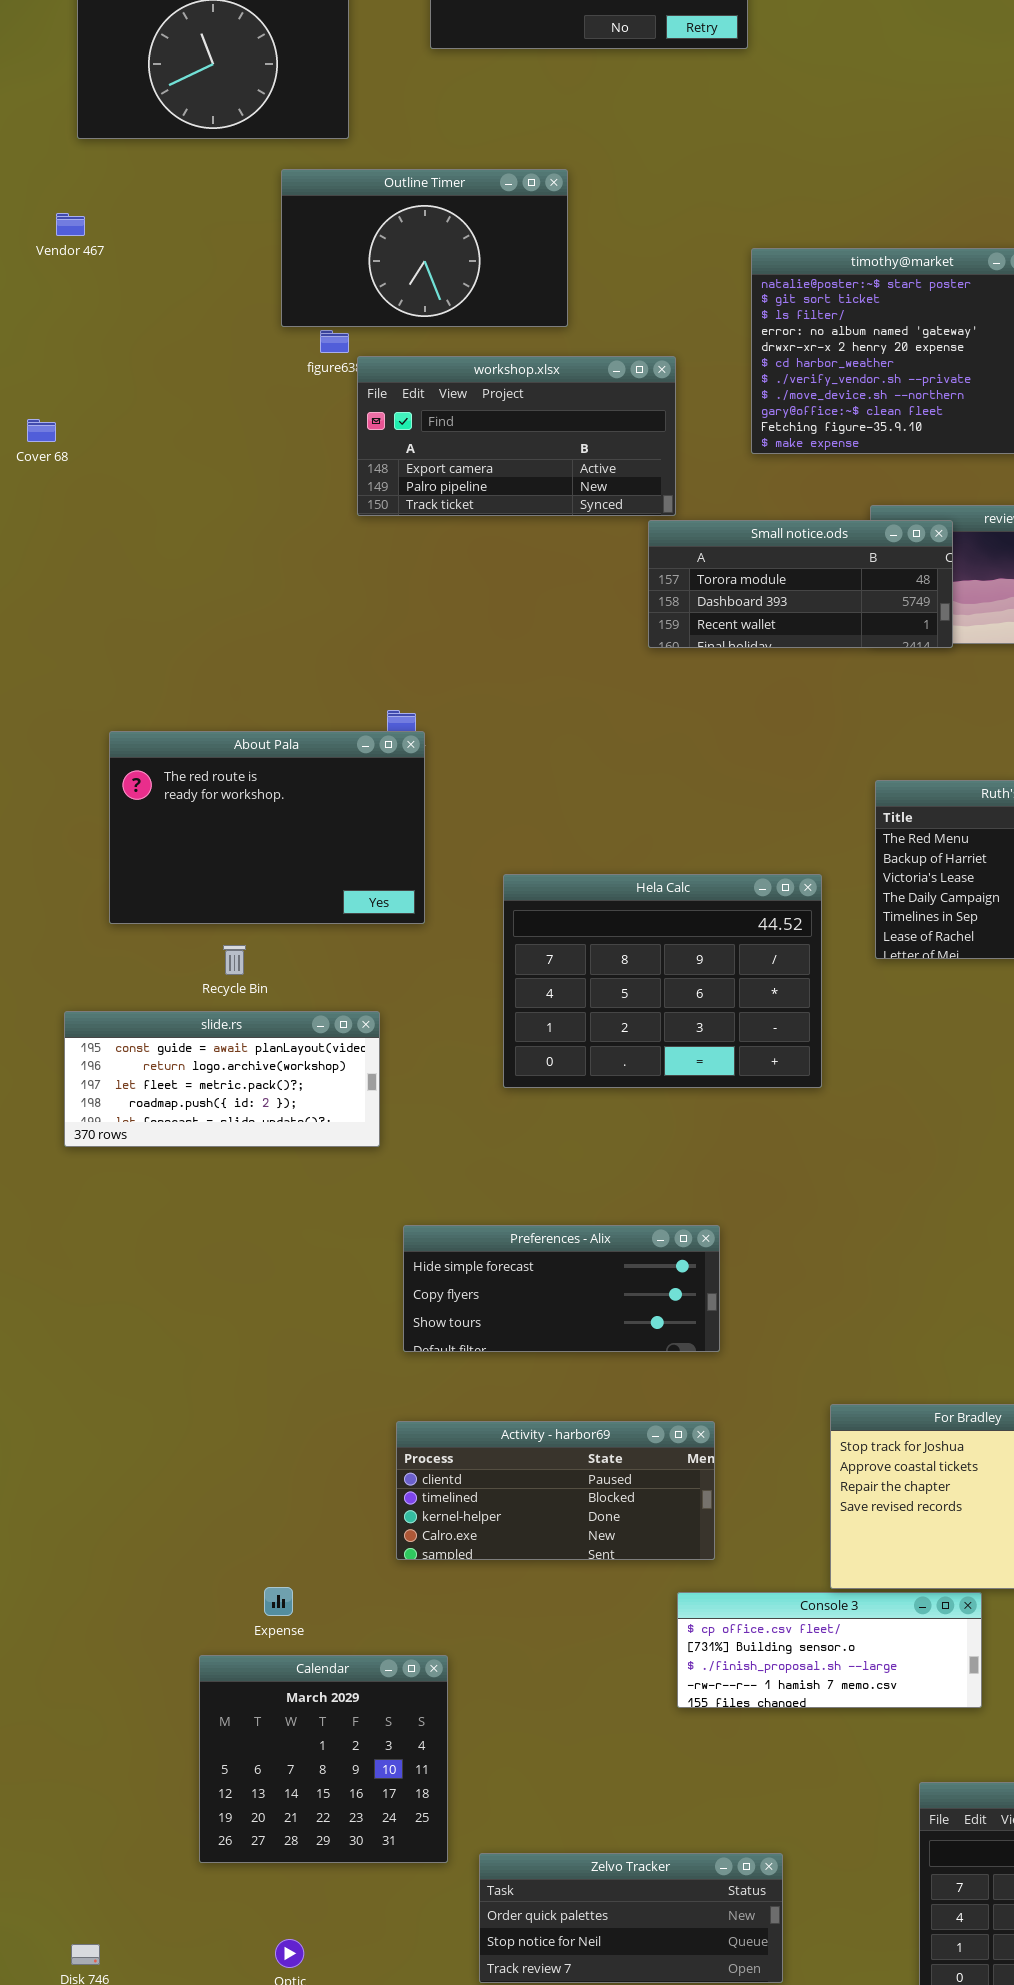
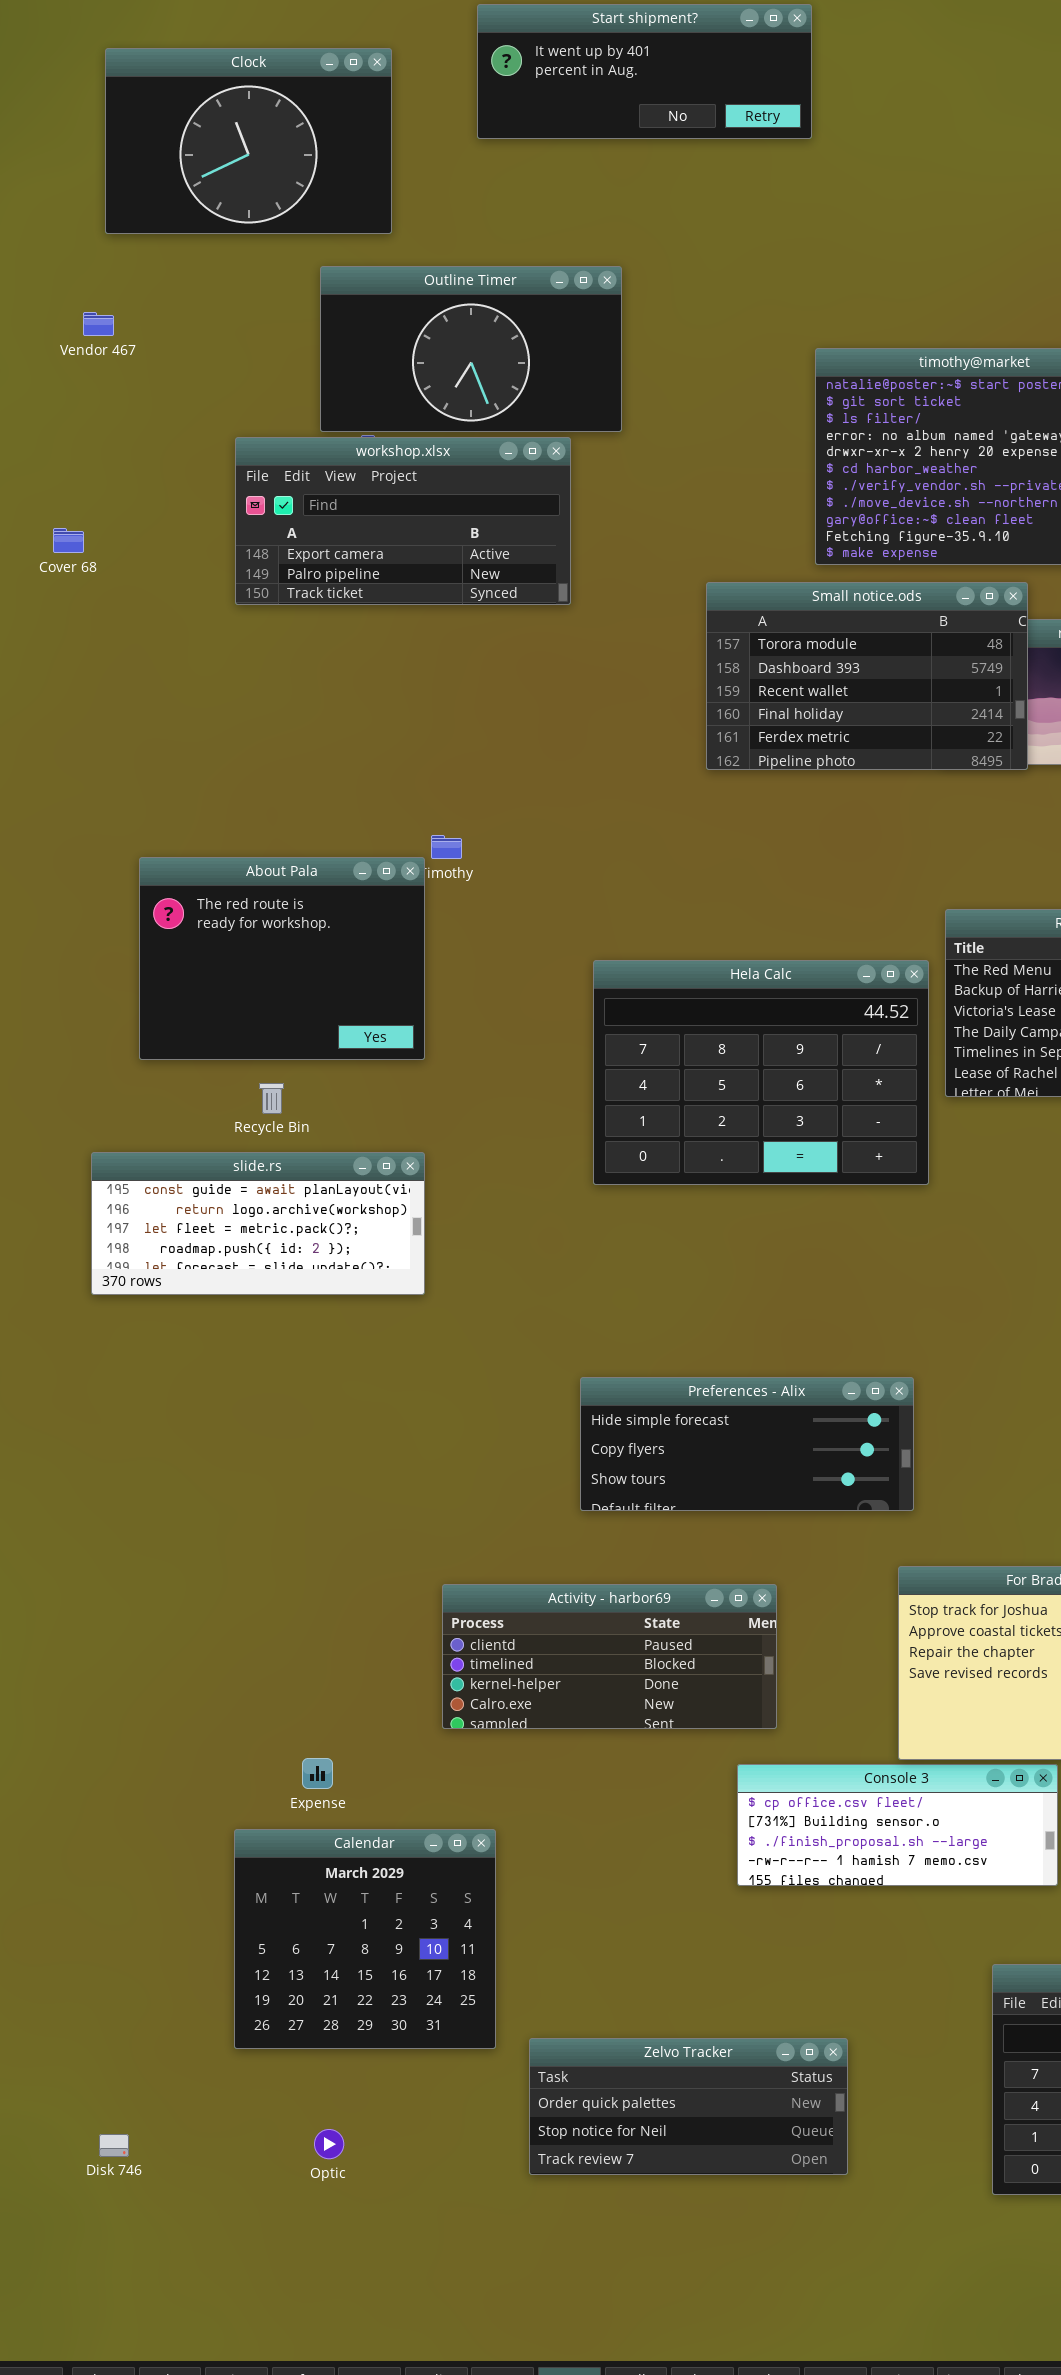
workshop.xlsx: [357,356,676,516] -> [235,437,571,605], moved
Small notice.ods: [648,520,953,648] -> [706,582,1028,770], resized
About Pala: [109,731,425,924] -> [139,857,425,1060], resized
Hela Calc: [503,874,822,1088] -> [593,960,929,1185], moved
Preferences - Alix: [403,1225,720,1352] -> [580,1377,914,1511], moved

